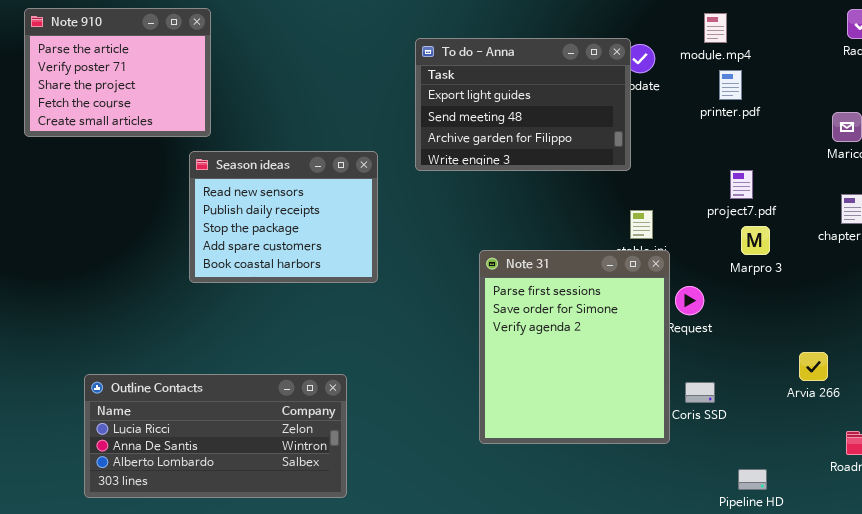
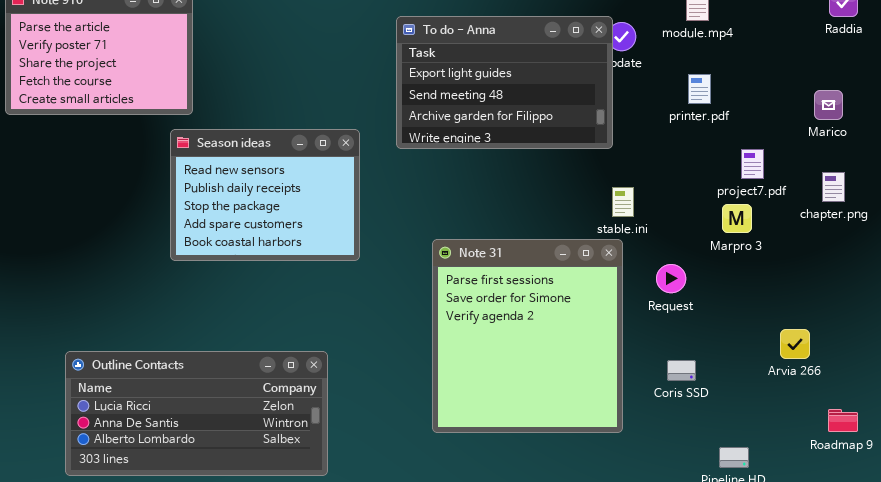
printer.pdf: [719,70,742,100] -> [688,74,711,104], moved
project7.pdf: [730,170,753,199] -> [741,149,764,179], moved
Note 31: [479,250,670,444] -> [432,239,623,433], moved

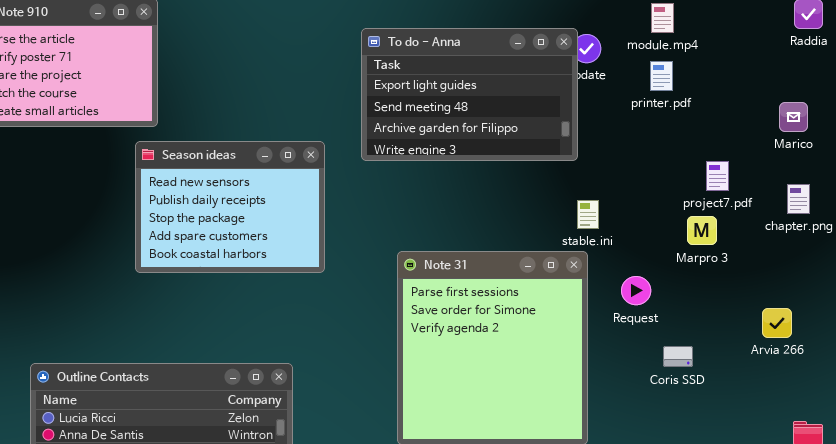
printer.pdf: [688,74,711,104] -> [650,61,673,91], moved
Arvia 266: [780,329,810,359] -> [762,308,792,338], moved
Coris SSD: [667,360,696,381] -> [663,346,693,367], moved

